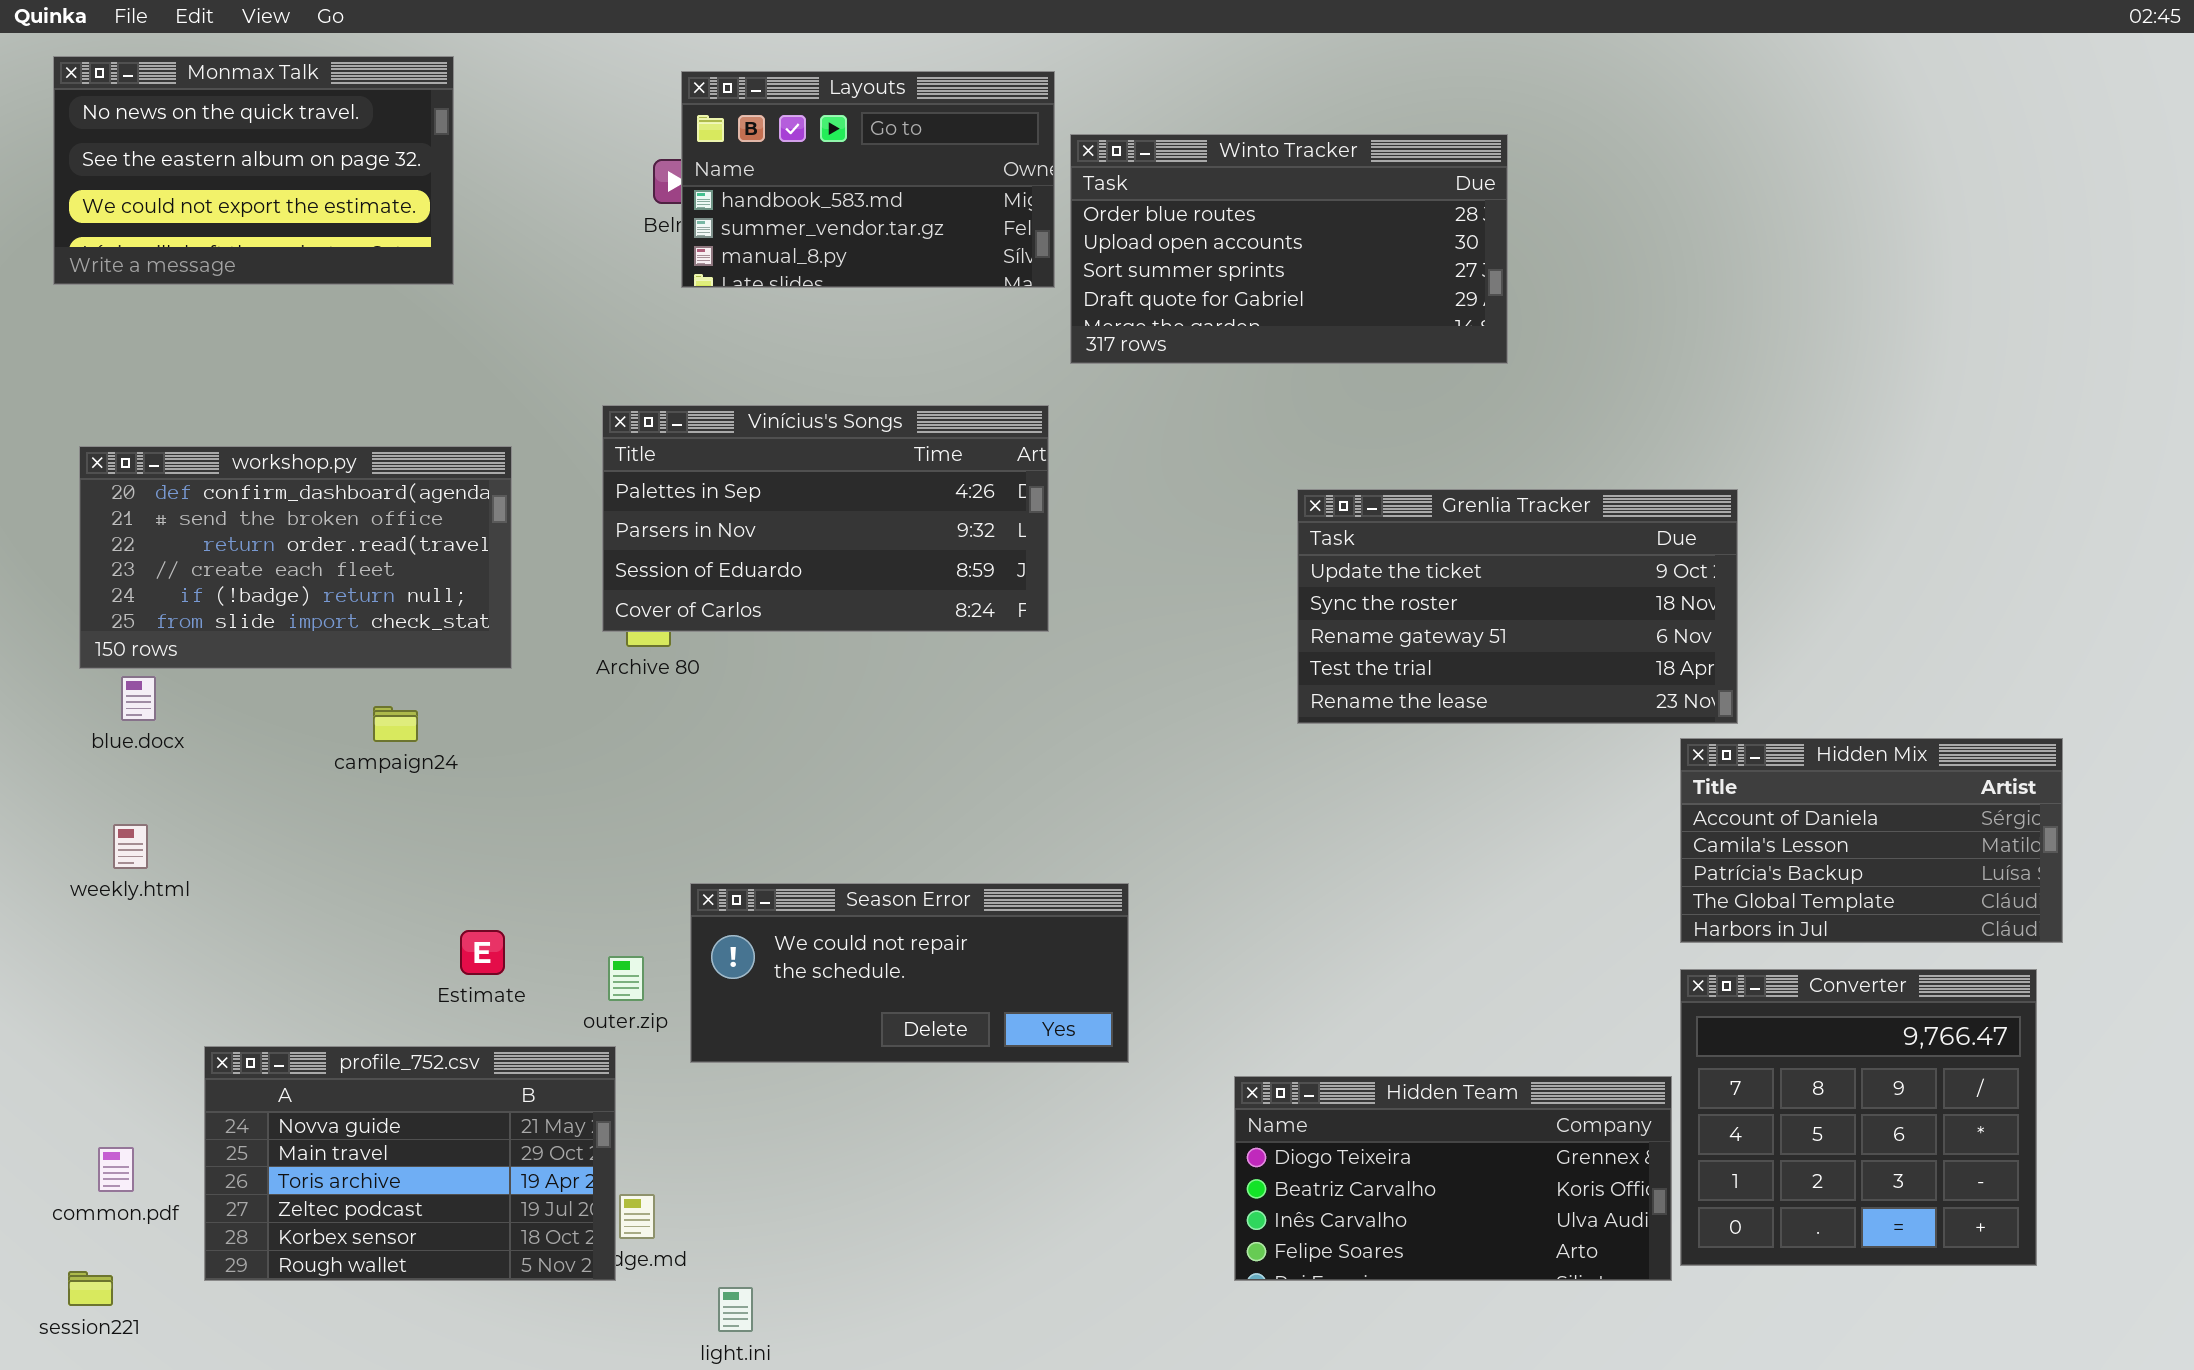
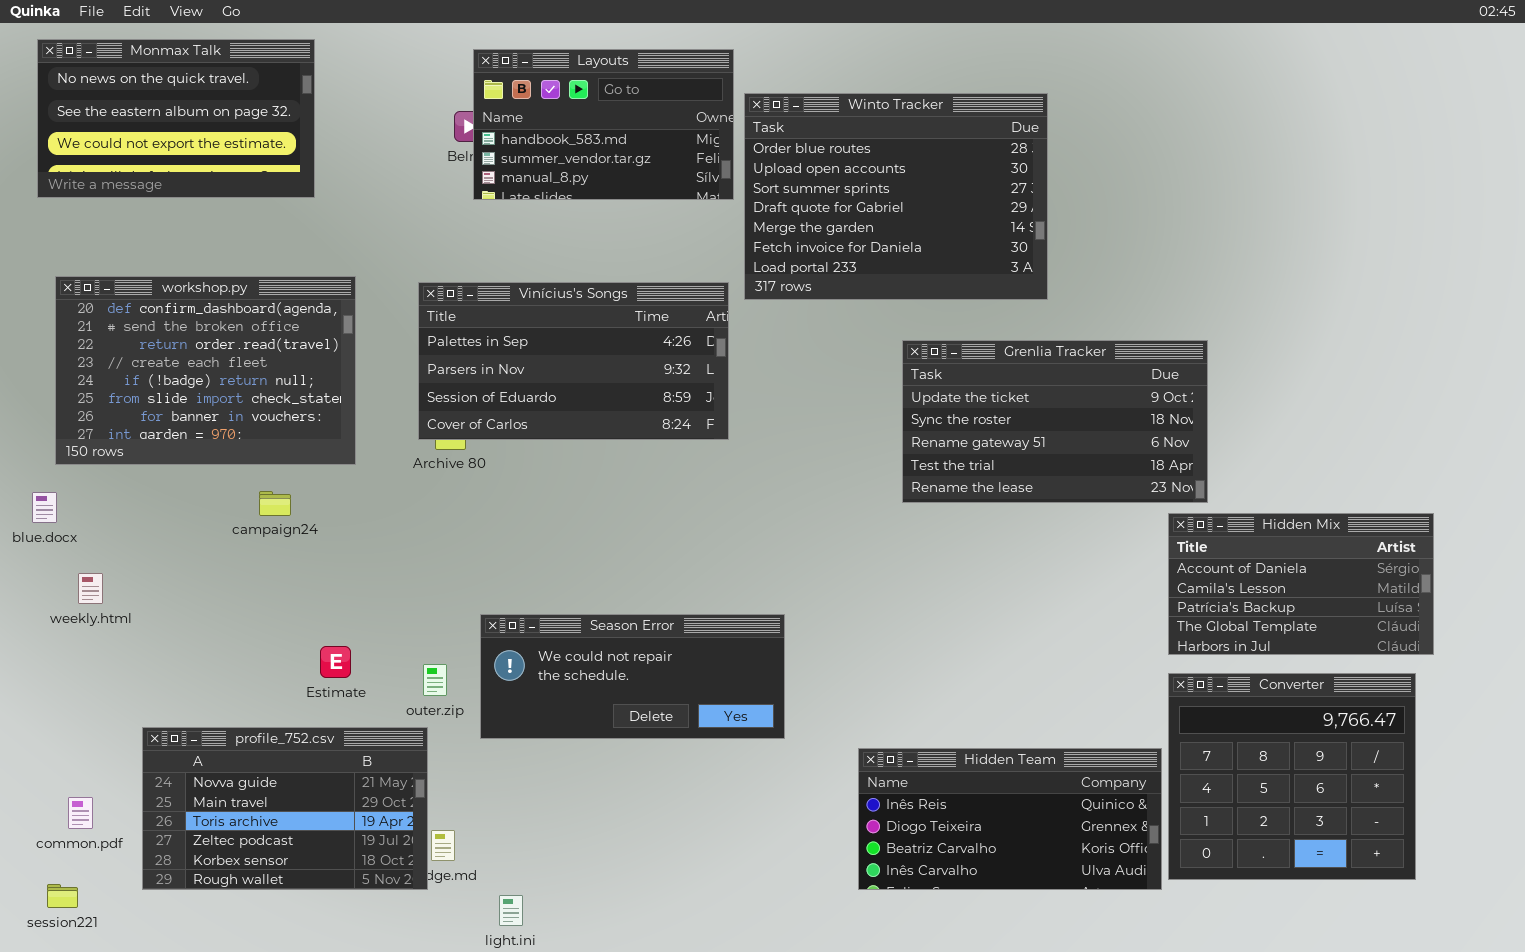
Winto Tracker: [1070,134,1508,364] -> [744,93,1048,300], resized
workshop.py: [79,446,512,669] -> [55,276,356,465], resized
blue.docx: [121,676,156,721] -> [32,492,57,523], moved
Hidden Team: [1234,1076,1672,1281] -> [858,748,1162,890], scrolled up 1 row

